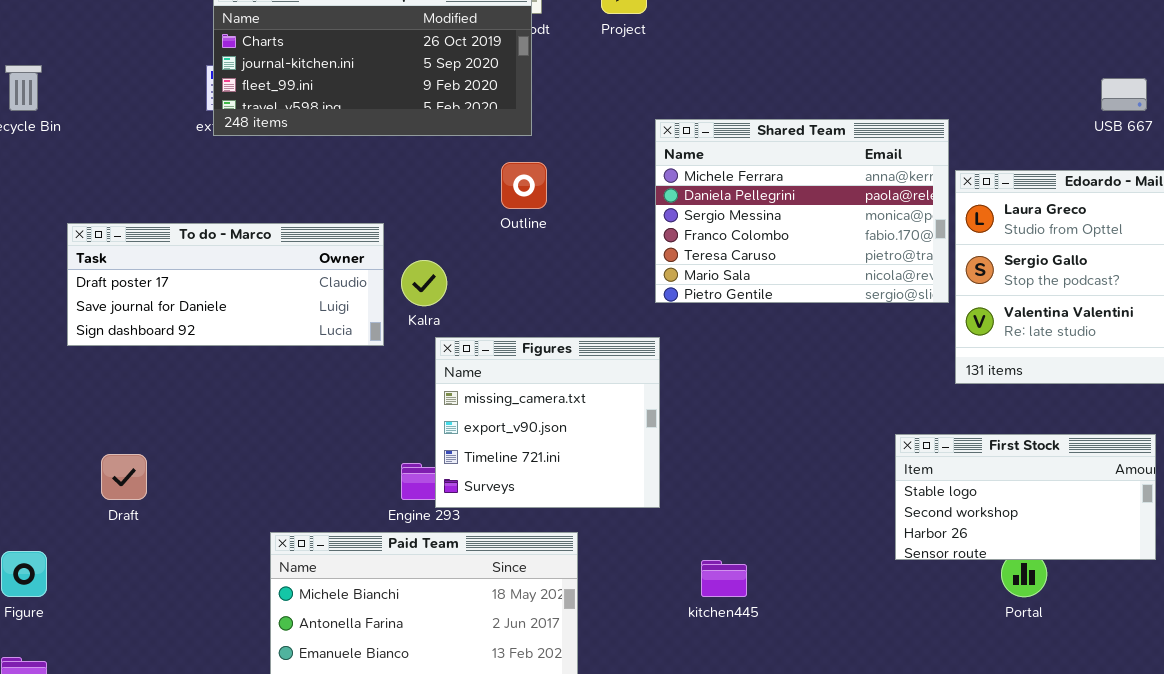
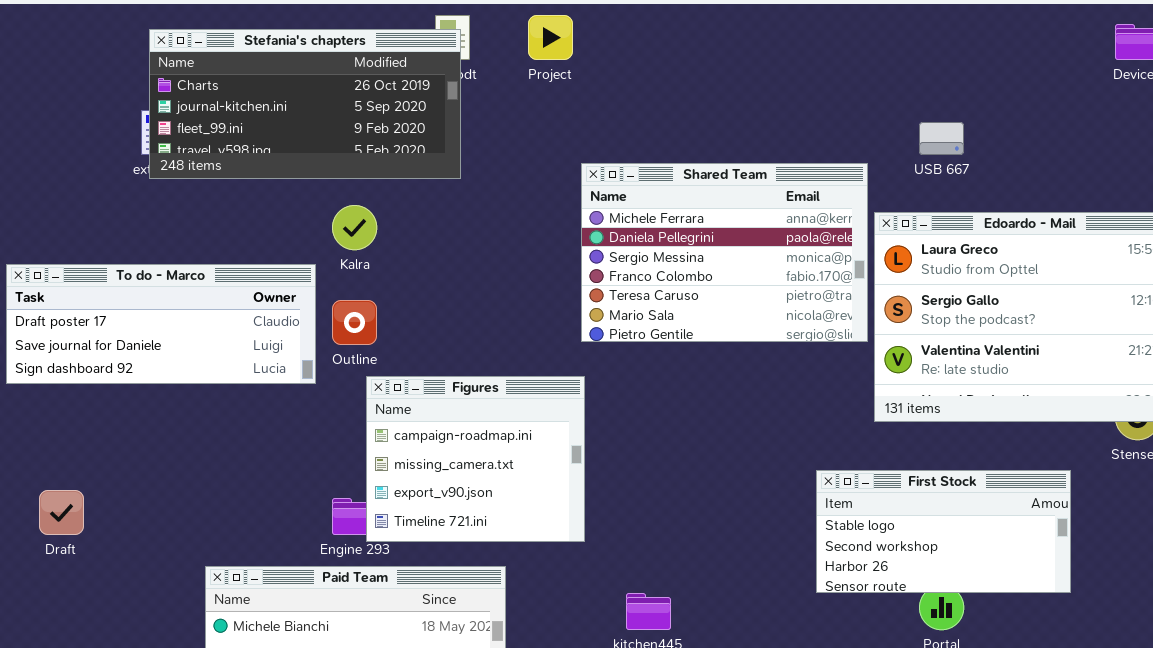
USB 667: [1101,78,1147,111] -> [919,122,964,155], moved
Outline: [501,162,547,209] -> [332,300,377,345], moved
Kalra: [401,260,447,306] -> [332,205,377,250], moved
Figures: [435,337,660,508] -> [366,376,585,542], scrolled up 1 row

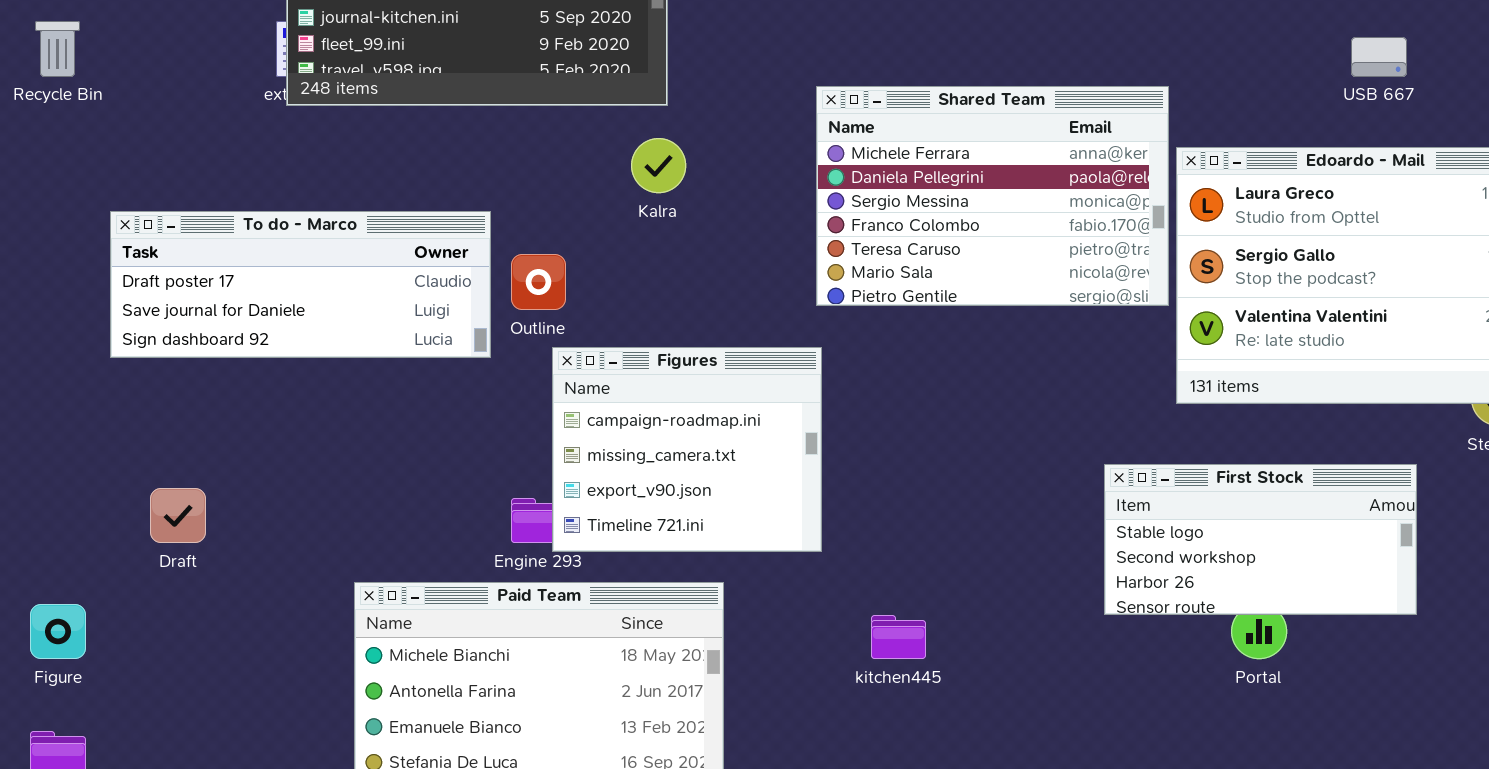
USB 667: [919,122,964,155] -> [1351,37,1407,77], moved
Kalra: [332,205,377,250] -> [631,138,686,193], moved

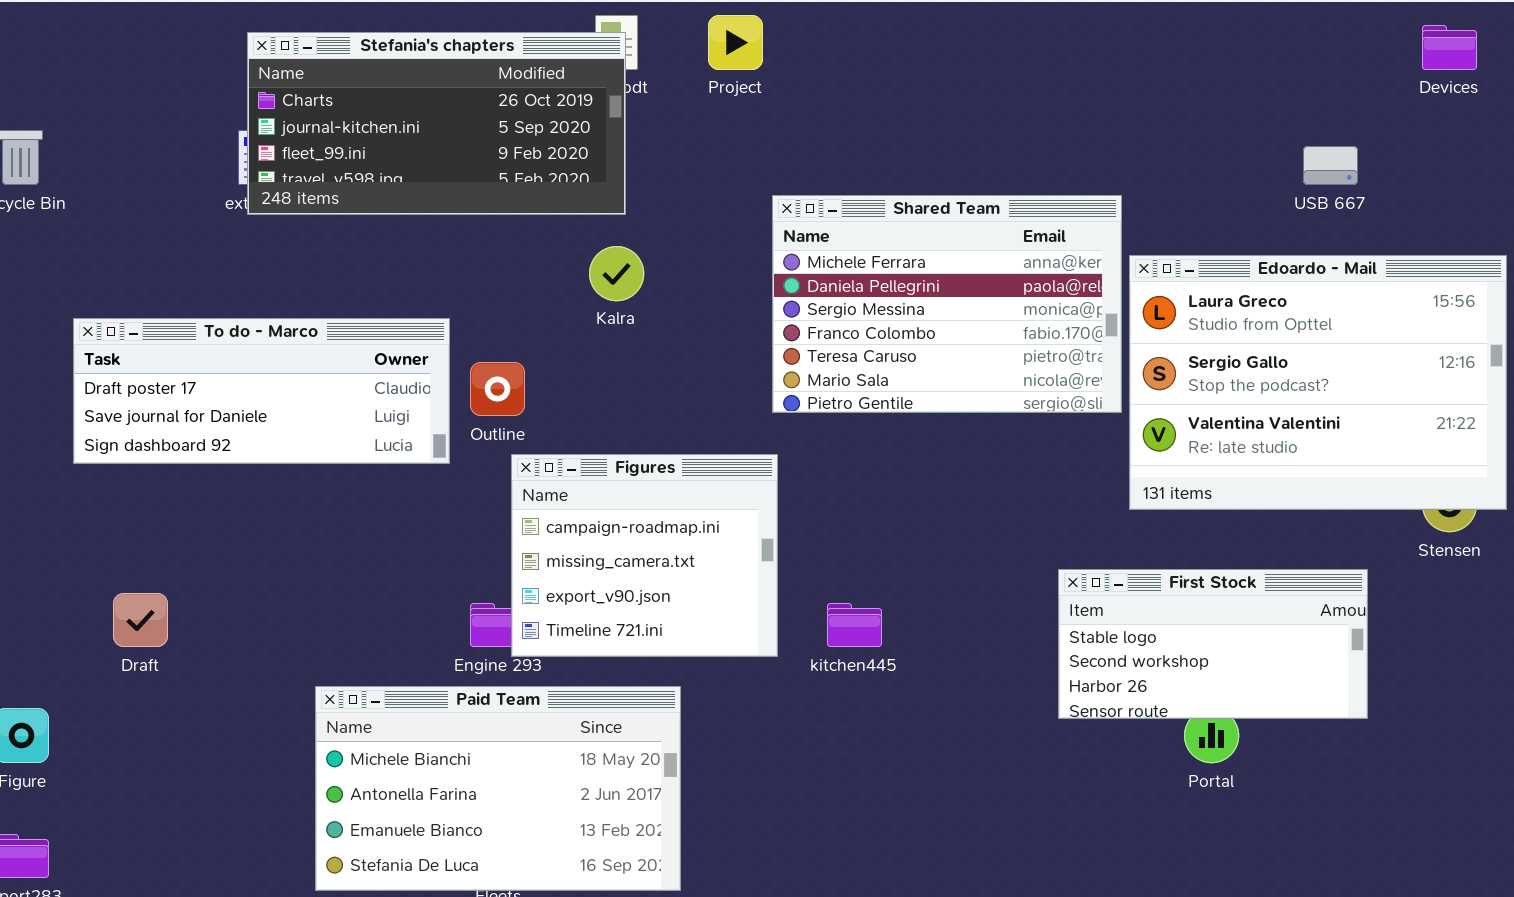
kitchen445: [871,615,926,659] -> [827,603,882,647], moved

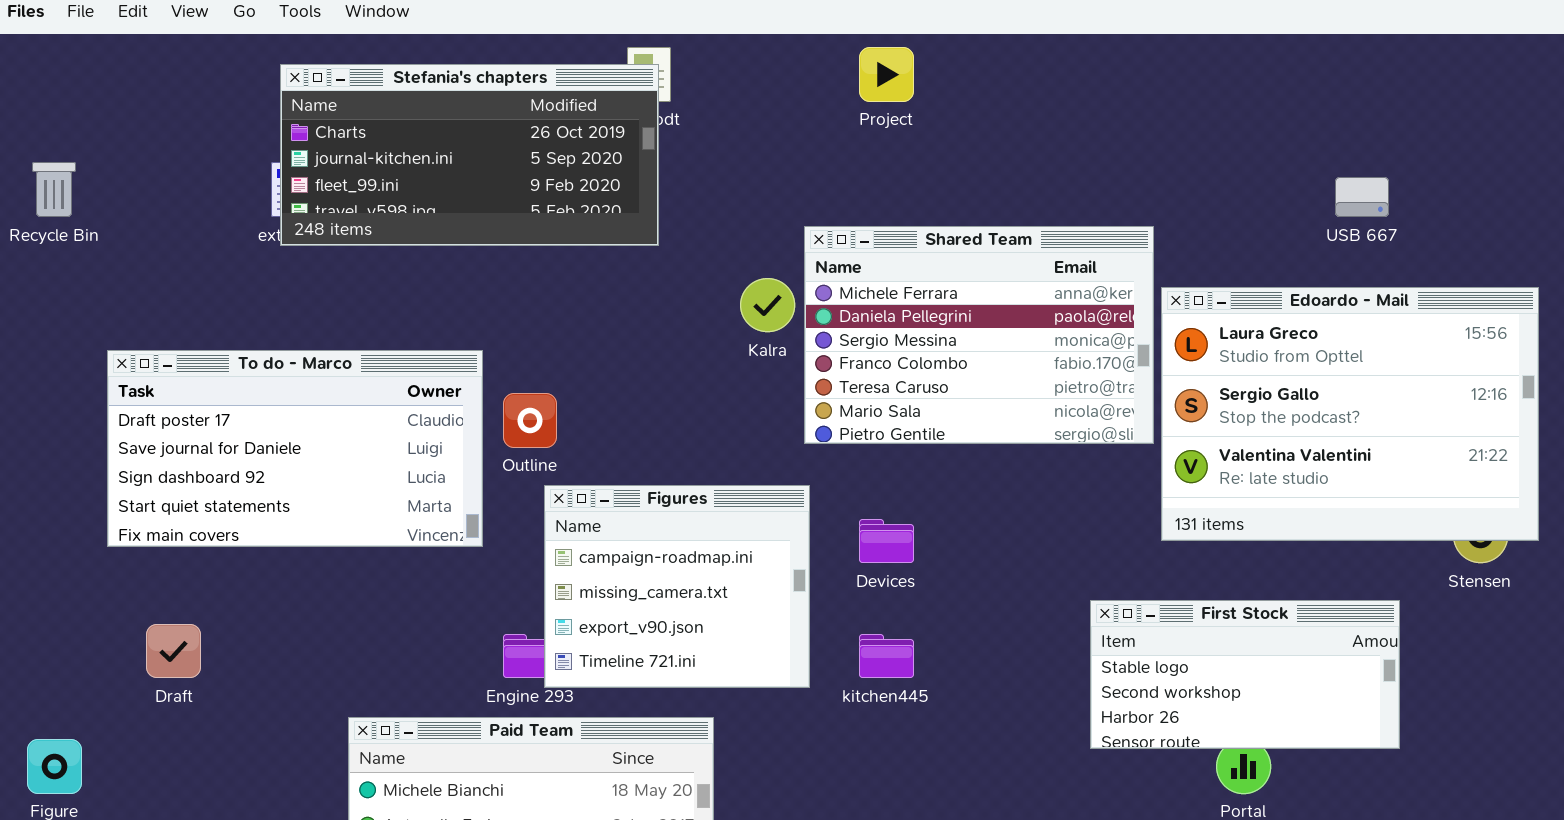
Project: [708,15,763,70] -> [859,47,914,102], moved
Devices: [1422,25,1477,70] -> [859,519,914,563], moved
Kalra: [589,246,644,301] -> [740,278,795,332], moved
To do - Marco: [73,318,450,464] -> [107,350,483,547], resized

